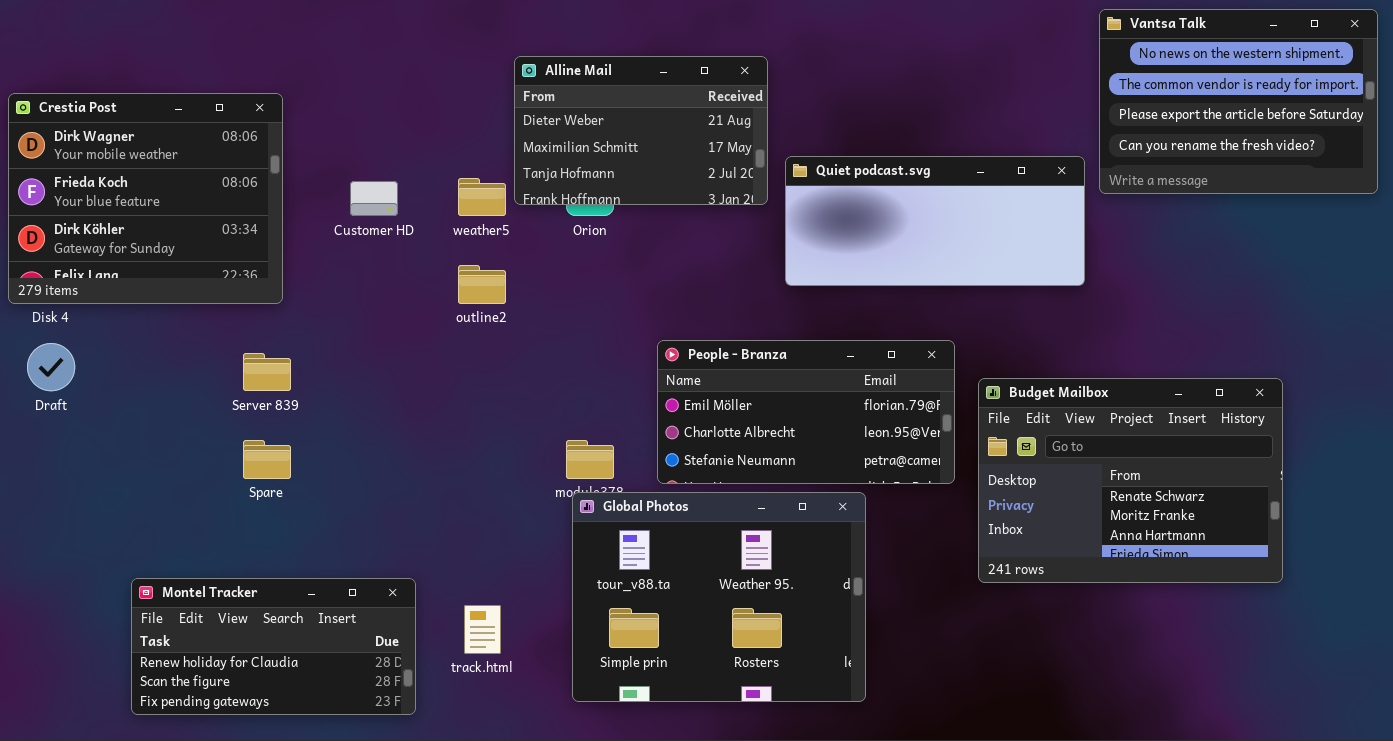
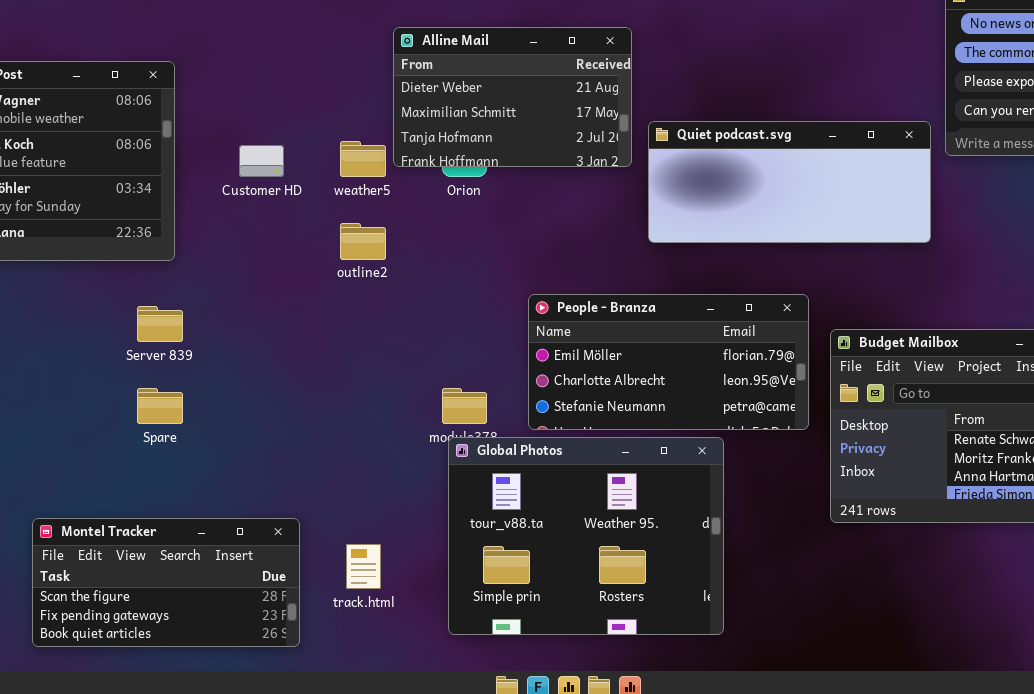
Montel Tracker: [131,578,416,715] -> [32,518,300,647], scrolled down 1 row

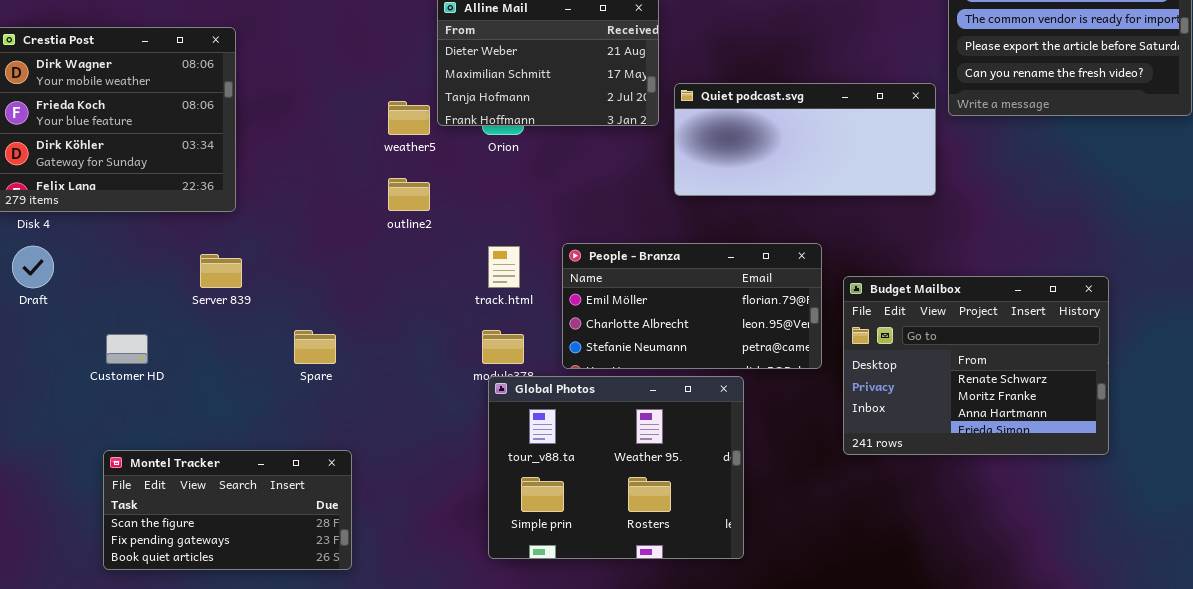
Customer HD: [239,145,284,177] -> [106,334,148,364], moved
Spare: [137,388,183,424] -> [294,330,336,364], moved
track.html: [346,544,381,589] -> [488,246,520,288], moved

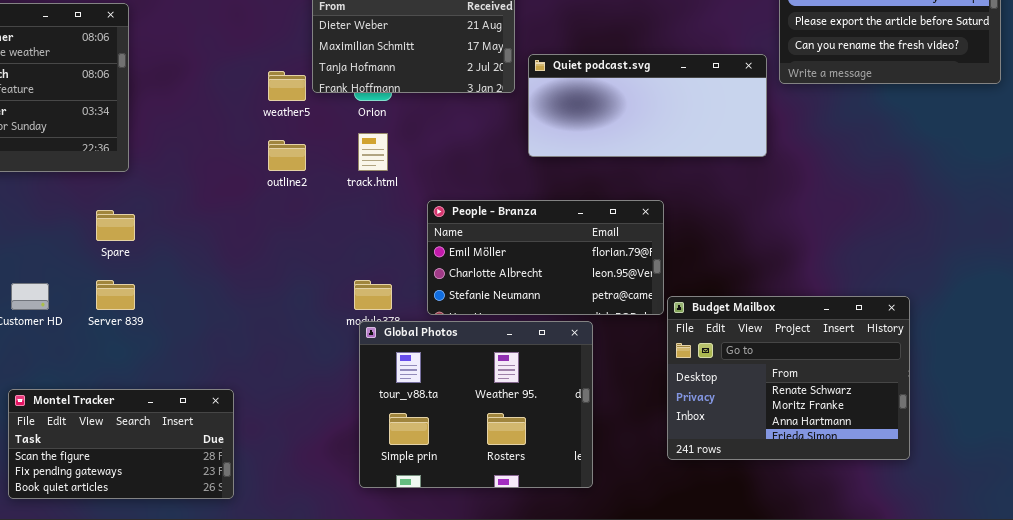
track.html: [488,246,520,288] -> [358,133,388,171], moved
Server 839: [200,254,242,288] -> [96,280,135,310], moved
Budget Mailbox: [843,276,1109,455] -> [667,296,910,460], moved
Spare: [294,330,336,364] -> [96,210,135,241], moved

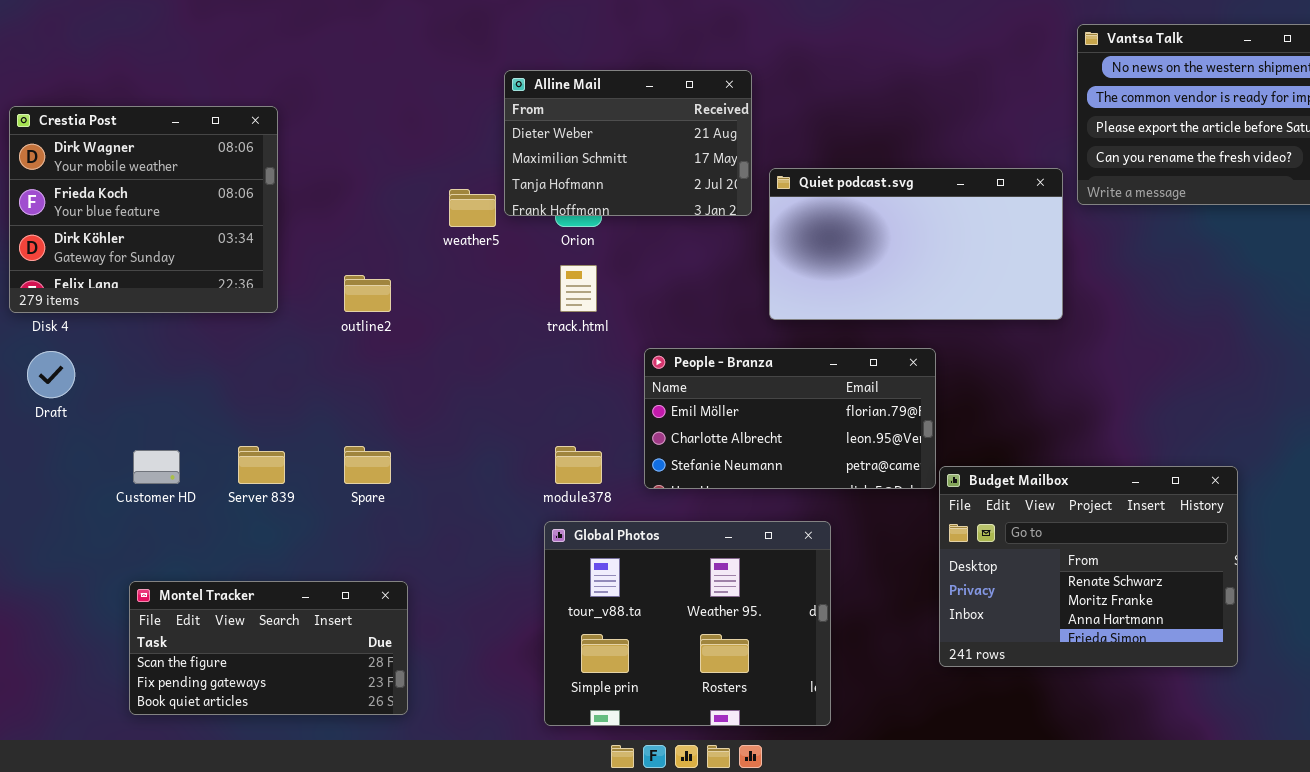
Quiet podcast.svg: [528,54,767,157] -> [769,168,1063,320], resized
outline2: [268,140,306,171] -> [344,275,391,312], moved
Spare: [96,210,135,241] -> [344,446,391,484], moved
Global Photos: [359,321,593,488] -> [544,521,831,726], moved

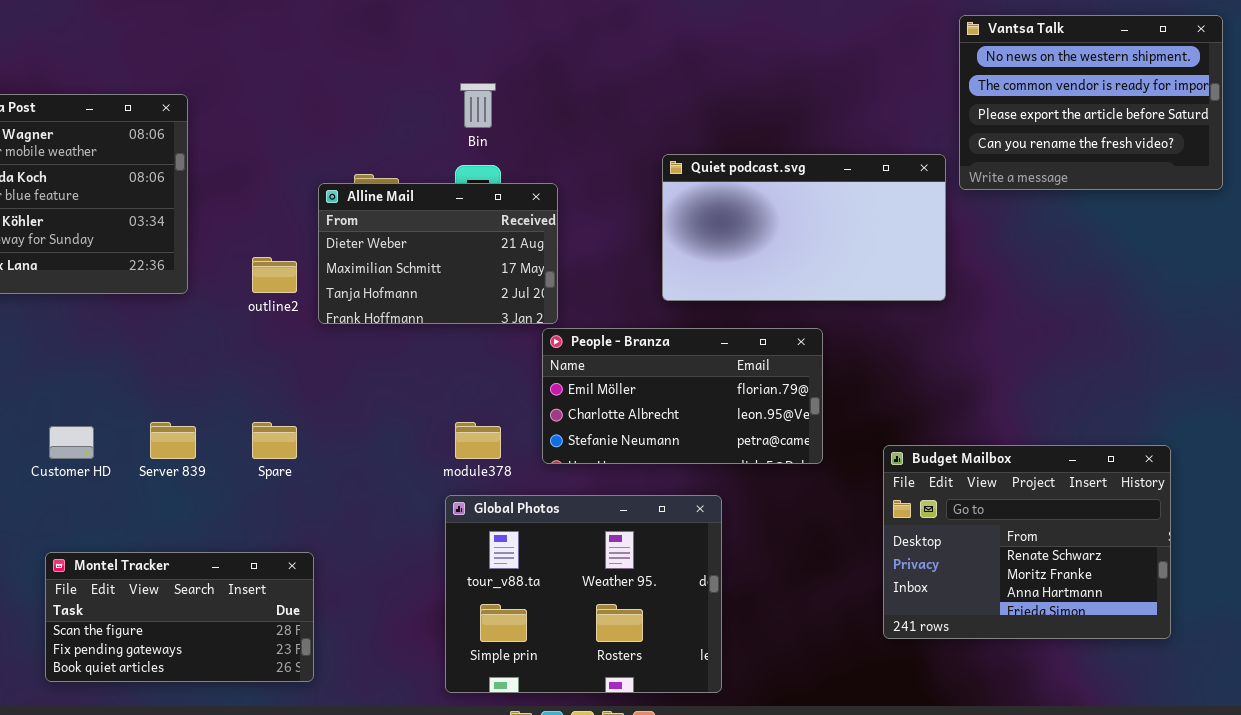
Alline Mail: [504,70,752,216] -> [318,183,558,324], moved
Budget Mailbox: [939,466,1238,667] -> [883,445,1171,639], moved

